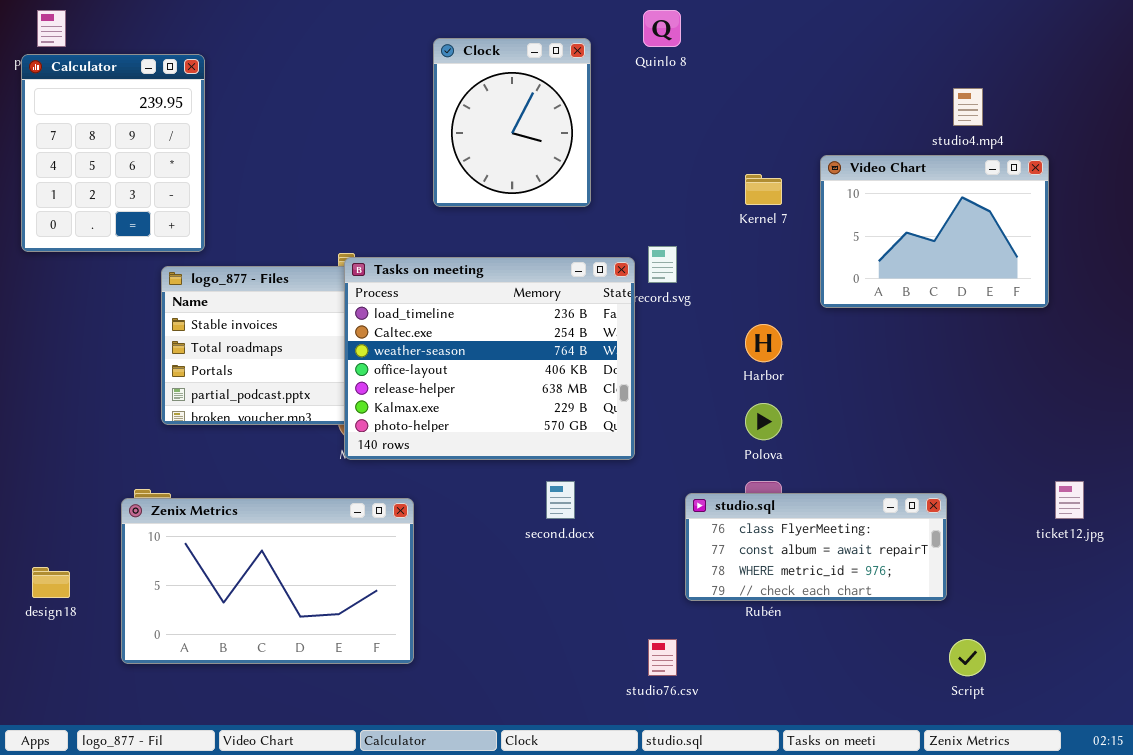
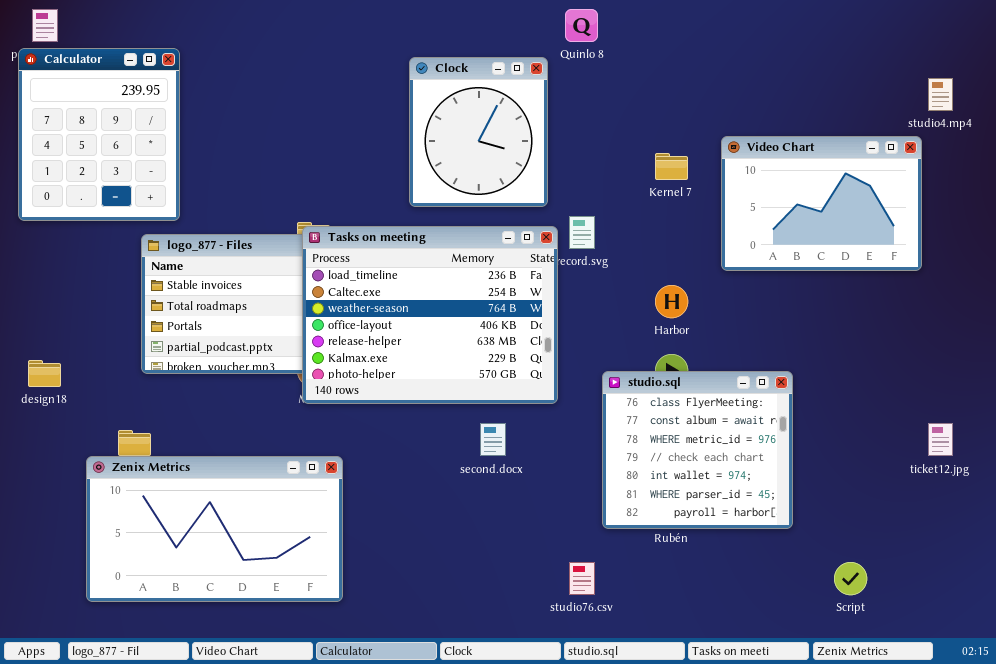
Clock: [433,38,591,207] -> [409,57,548,207], moved
studio4.mp4: [953,88,983,126] -> [928,78,953,111], moved
studio.sql: [685,493,947,601] -> [602,371,793,529], resized
Zenix Metrics: [121,498,414,664] -> [86,456,343,602], moved
design18: [32,567,70,598] -> [28,360,61,387], moved

